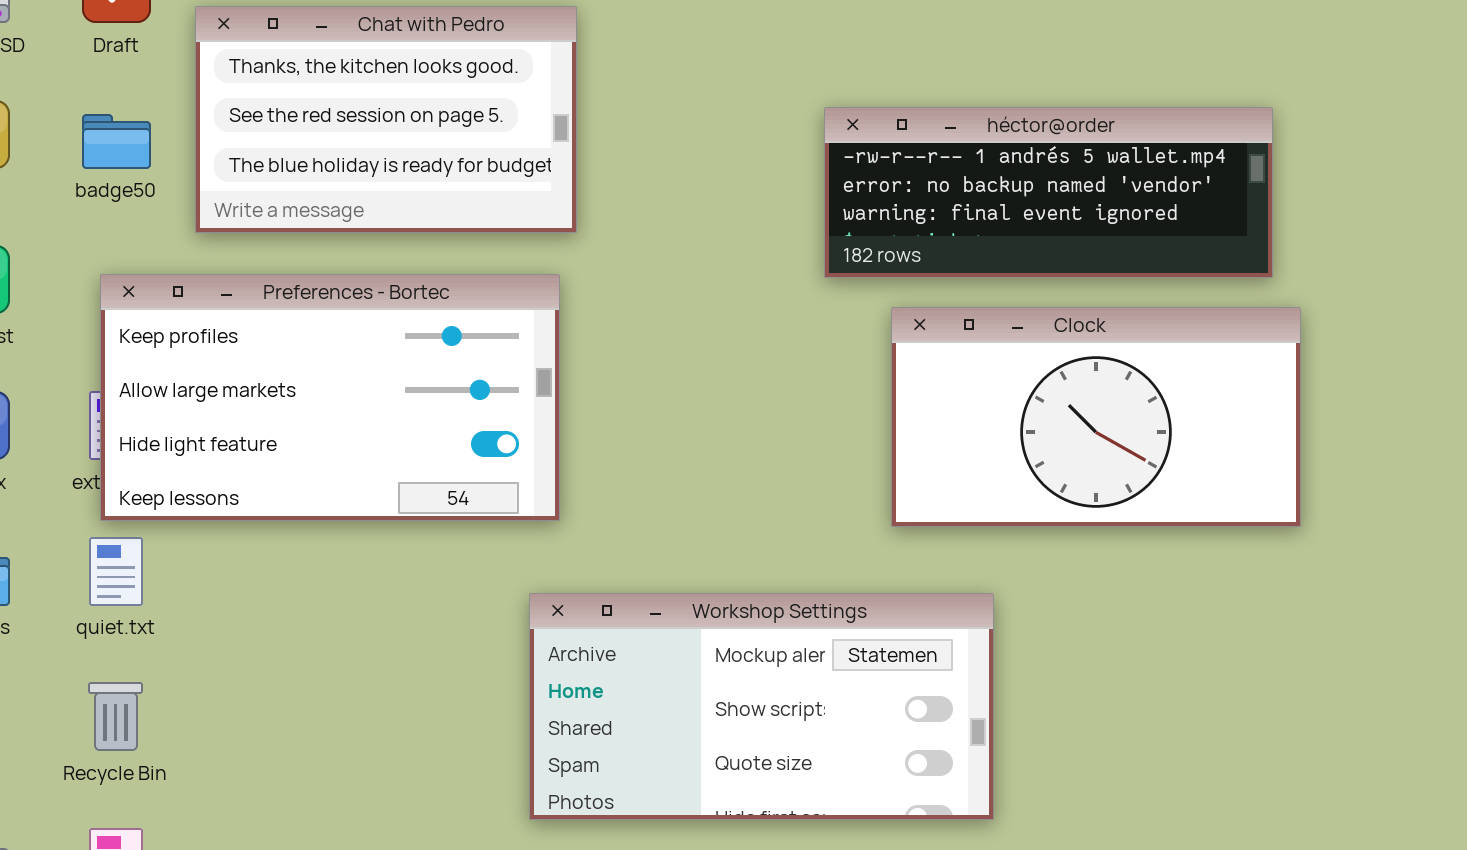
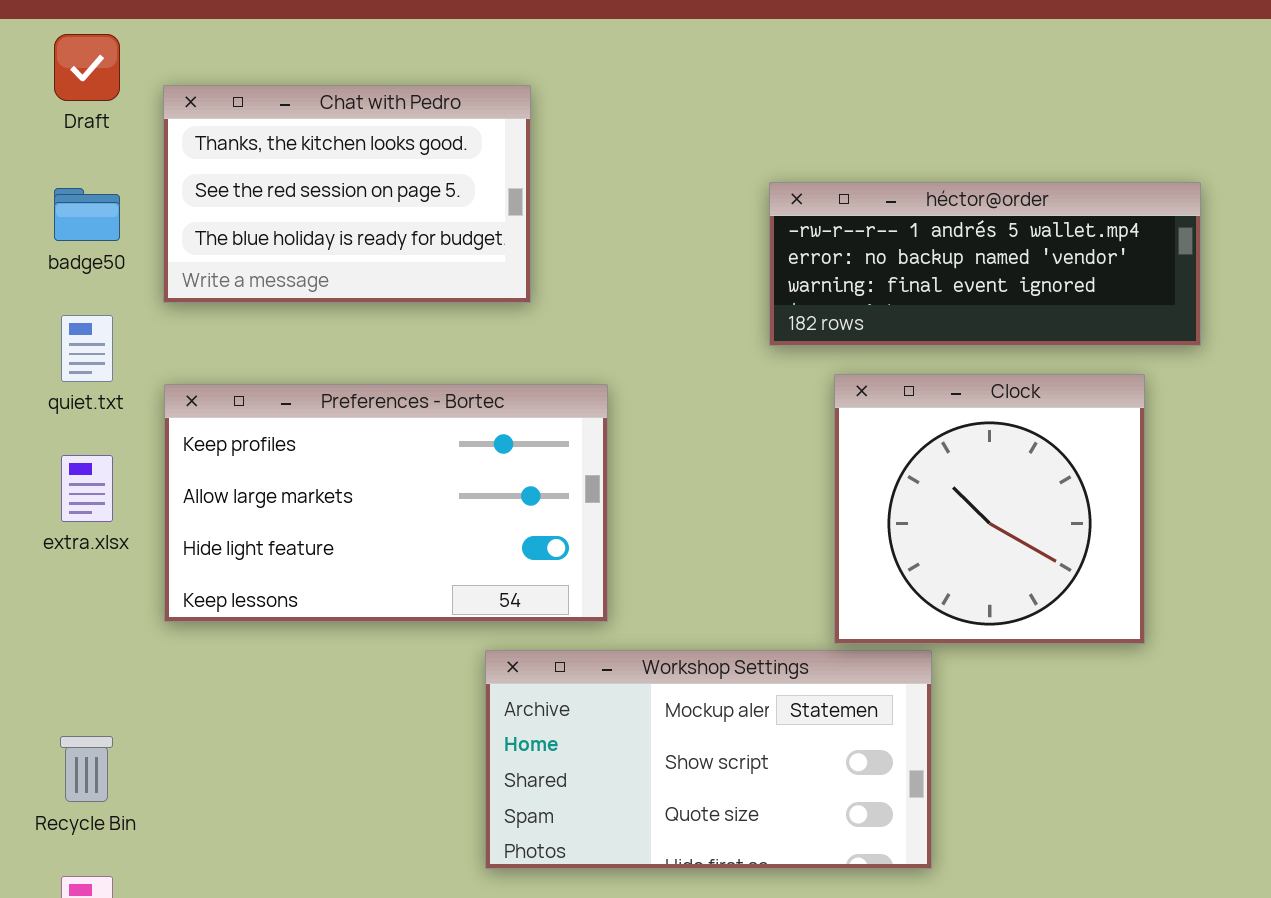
Preferences - Bortec: [100,274,560,521] -> [164,384,608,622], moved
Clock: [891,307,1301,527] -> [834,374,1145,644], resized
quiet.txt: [89,537,143,606] -> [61,315,113,382], moved

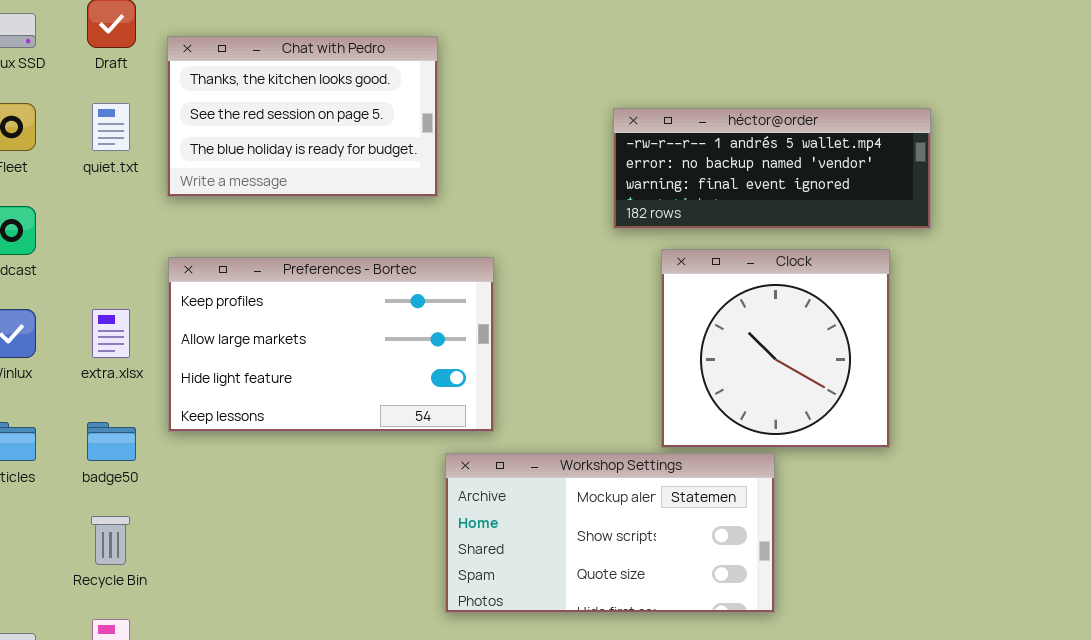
badge50: [54,188,120,241] -> [87,422,136,461], moved
quiet.txt: [61,315,113,382] -> [92,103,130,151], moved
Workshop Settings: [485,650,932,869] -> [445,453,775,613], moved

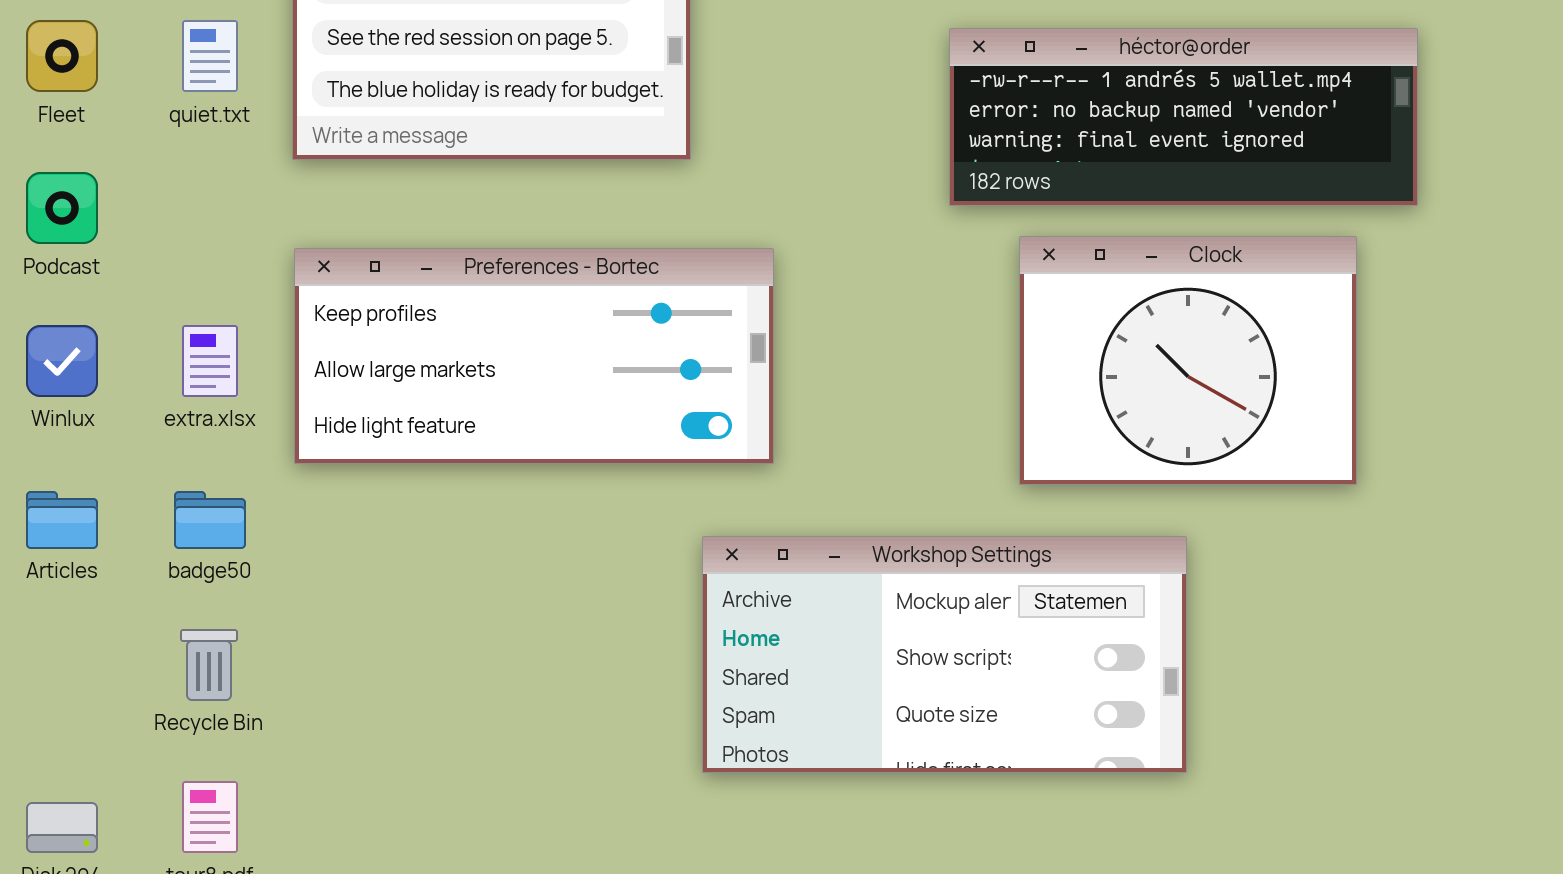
Clock: [661,249,890,448] -> [1019,236,1357,485], resized
Preferences - Bortec: [168,257,494,432] -> [294,248,774,464], resized

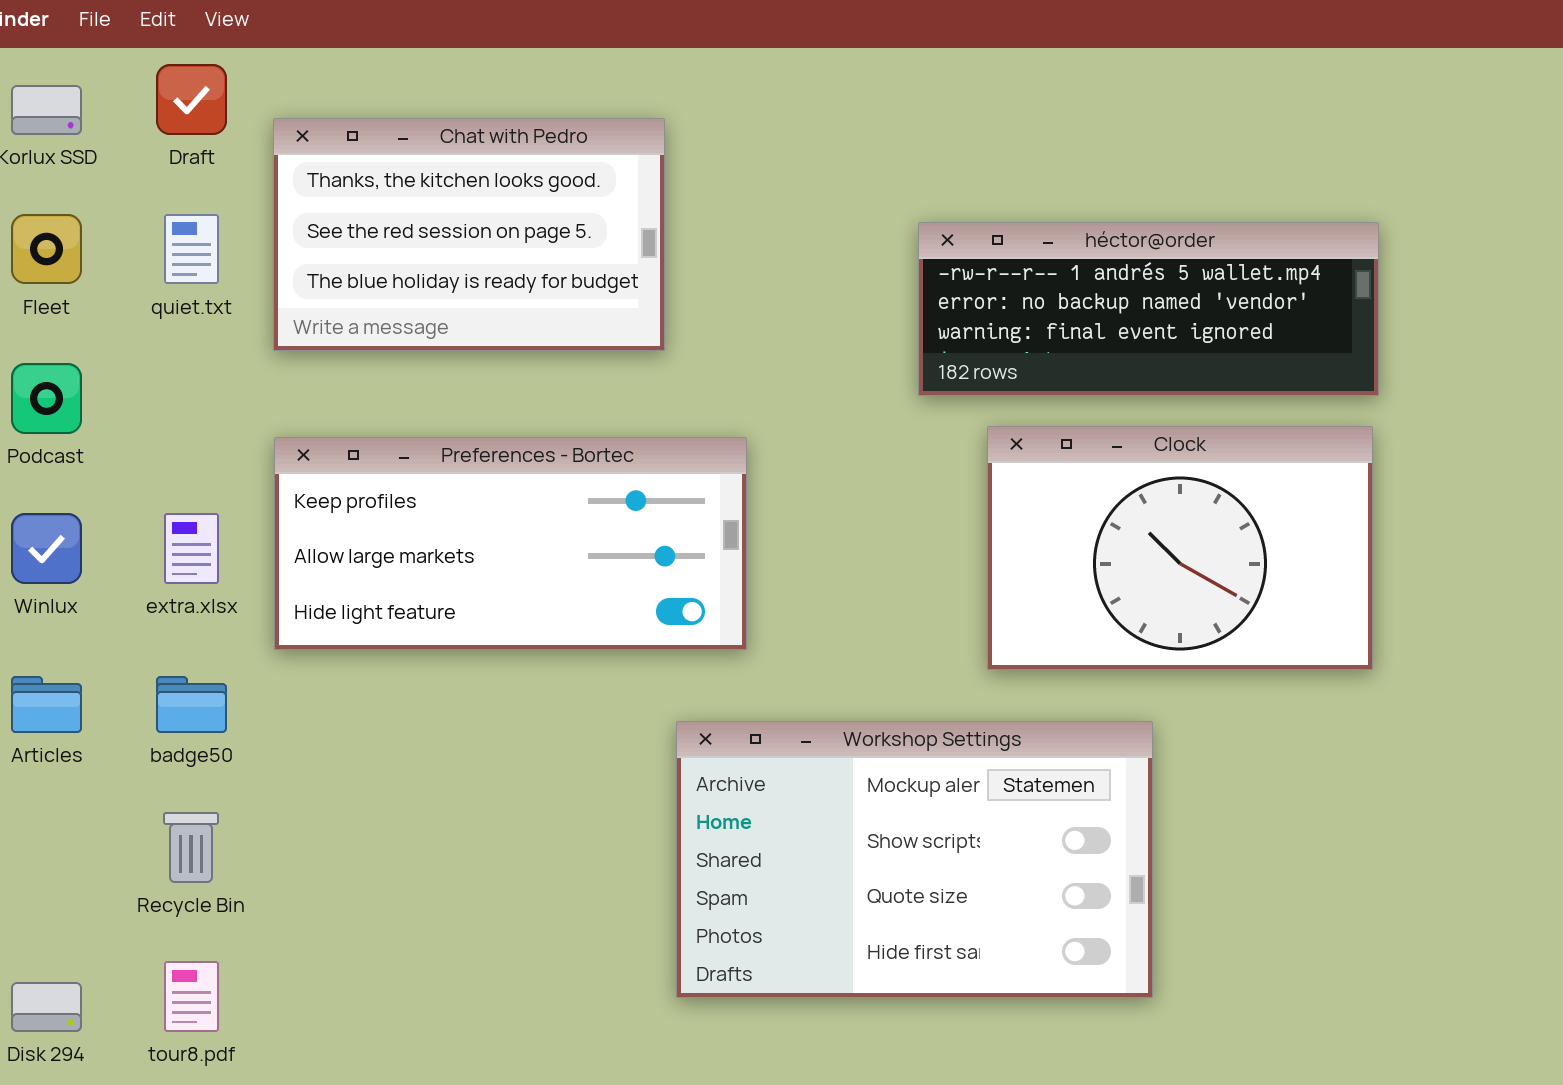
Clock: [1019,236,1357,485] -> [987,426,1373,670], resized
Workshop Settings: [702,536,1187,773] -> [676,721,1153,998], resized

